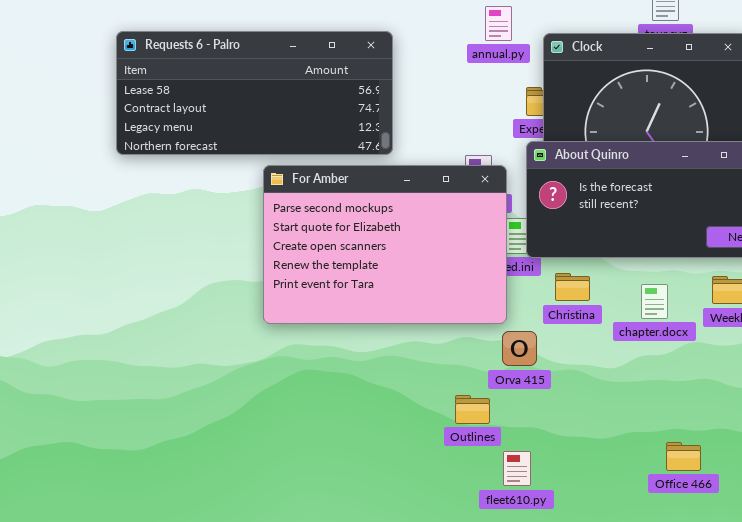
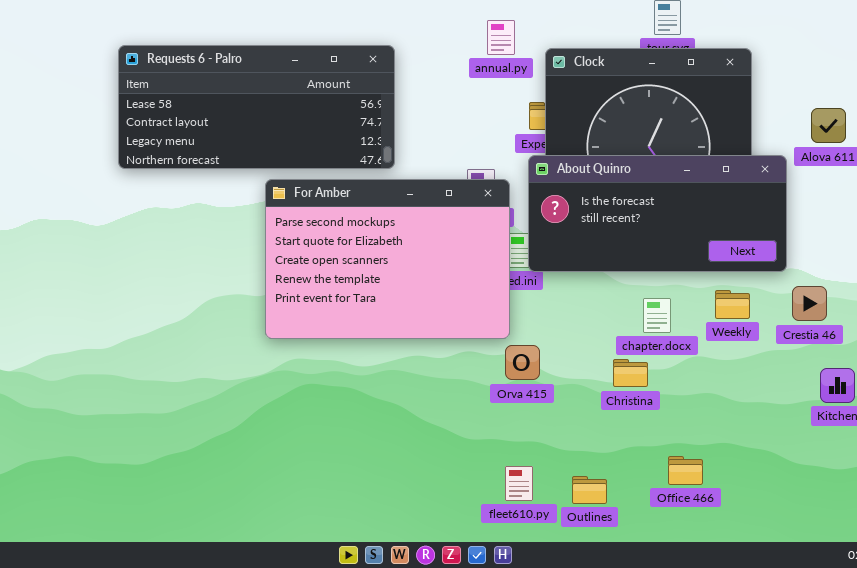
Christina: [555,273,590,301] -> [613,359,648,387], moved
Outlines: [455,395,490,424] -> [572,476,607,504], moved

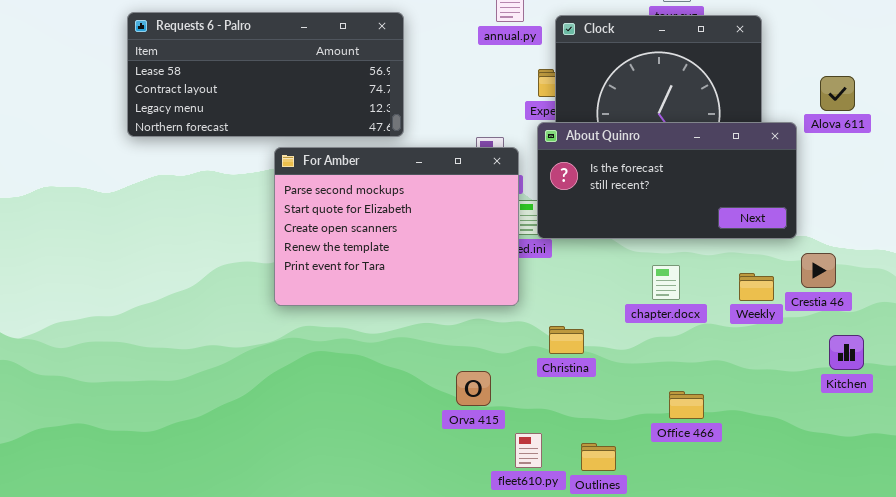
Weekly: [715,290,750,319] -> [739,273,774,301], moved
Orva 415: [505,345,540,380] -> [456,371,491,406], moved
Christina: [613,359,648,387] -> [549,326,584,354], moved
Office 466: [668,456,703,485] -> [669,391,704,419], moved

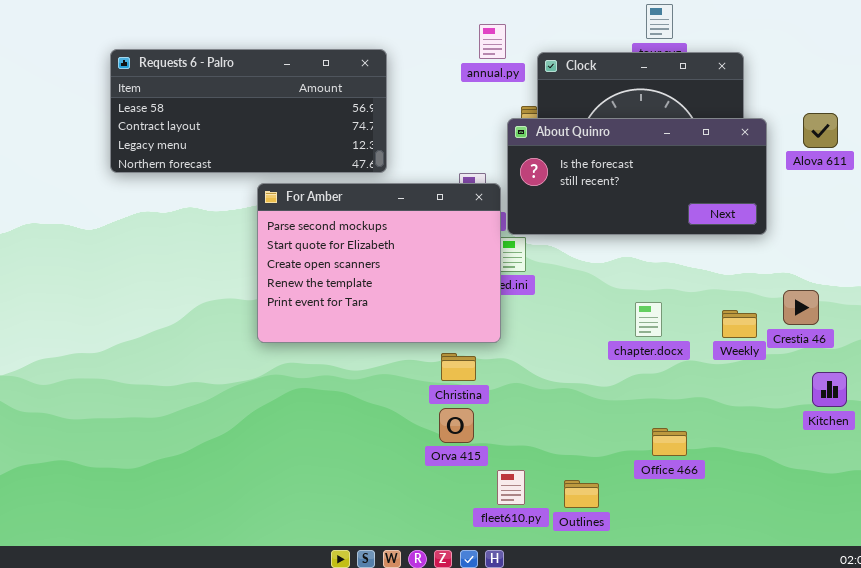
About Quinro: [537,122,797,239] -> [507,118,767,235], moved
Christina: [549,326,584,354] -> [441,353,476,381], moved

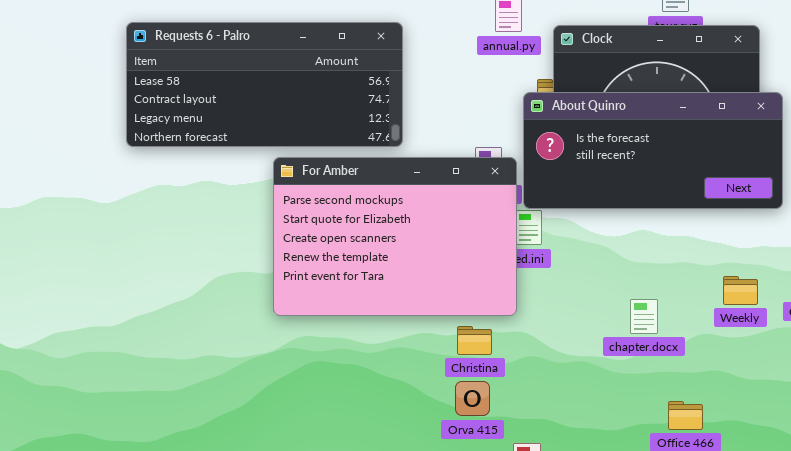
chapter.docx: [635,302,662,337] -> [630,299,658,334], moved
Weekly: [722,310,757,338] -> [723,276,758,305], moved

